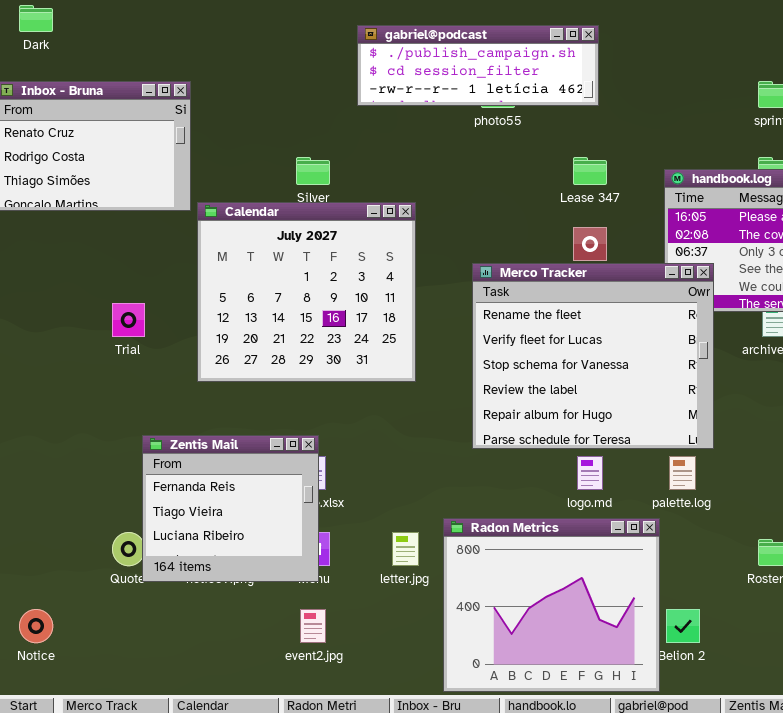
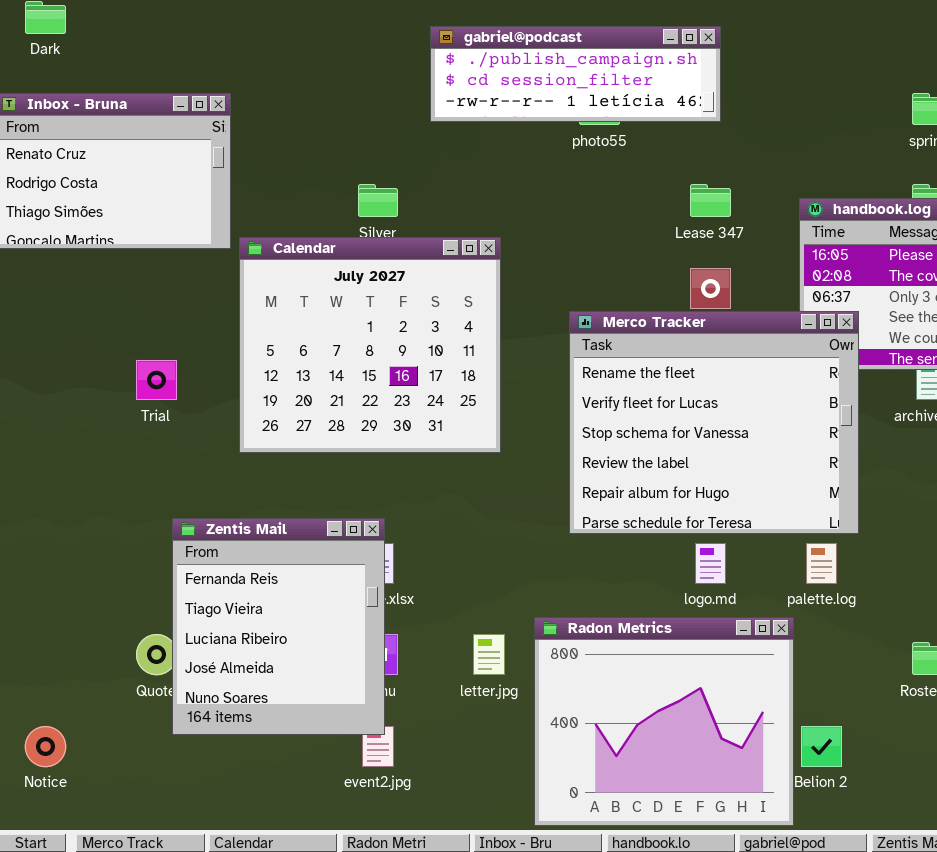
Zentis Mail: [142,435,319,582] -> [172,518,385,735], resized

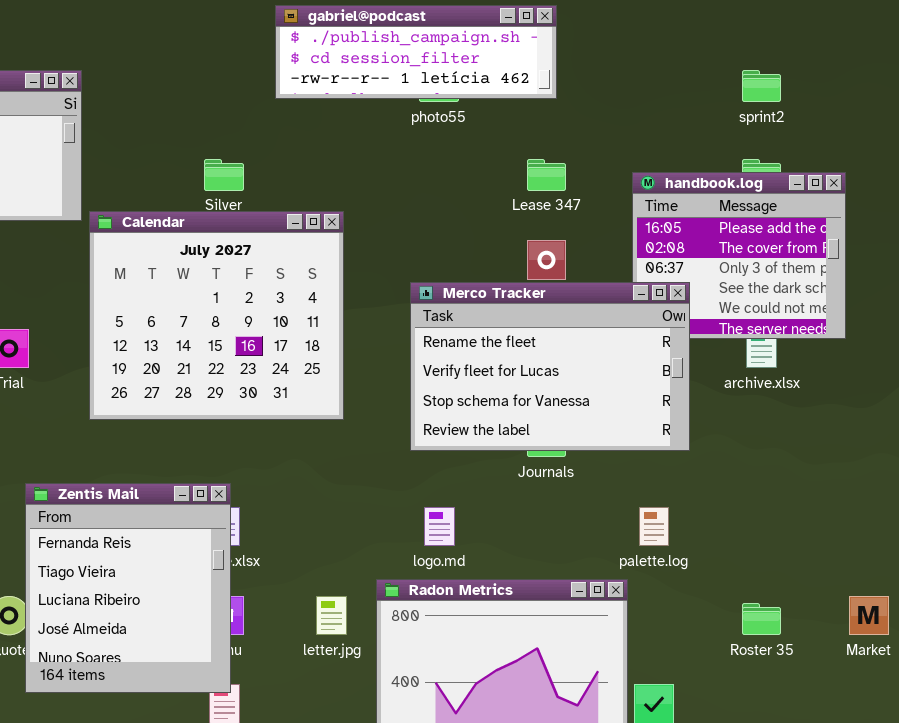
Merco Tracker: [569,311,859,534] -> [410,282,690,451], resized
logo.md: [695,543,726,584] -> [424,507,455,546], moved

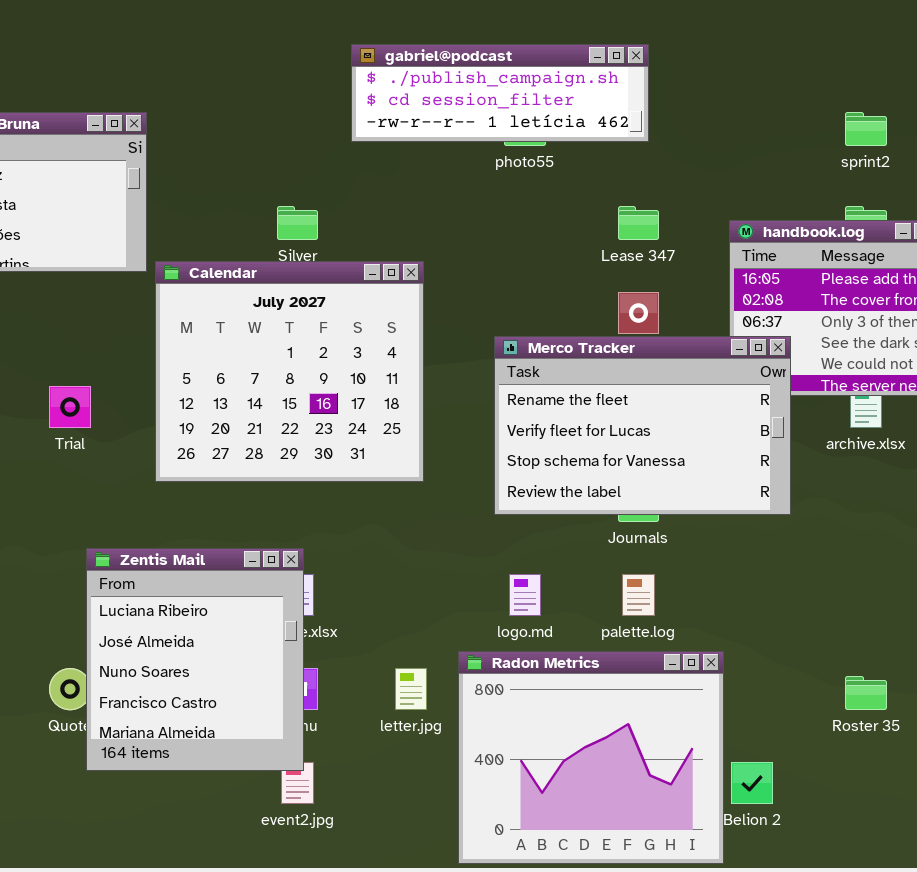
Zentis Mail: [25,483,231,693] -> [86,548,304,771], scrolled down 2 rows
palette.log: [639,507,669,546] -> [622,574,655,616], moved

